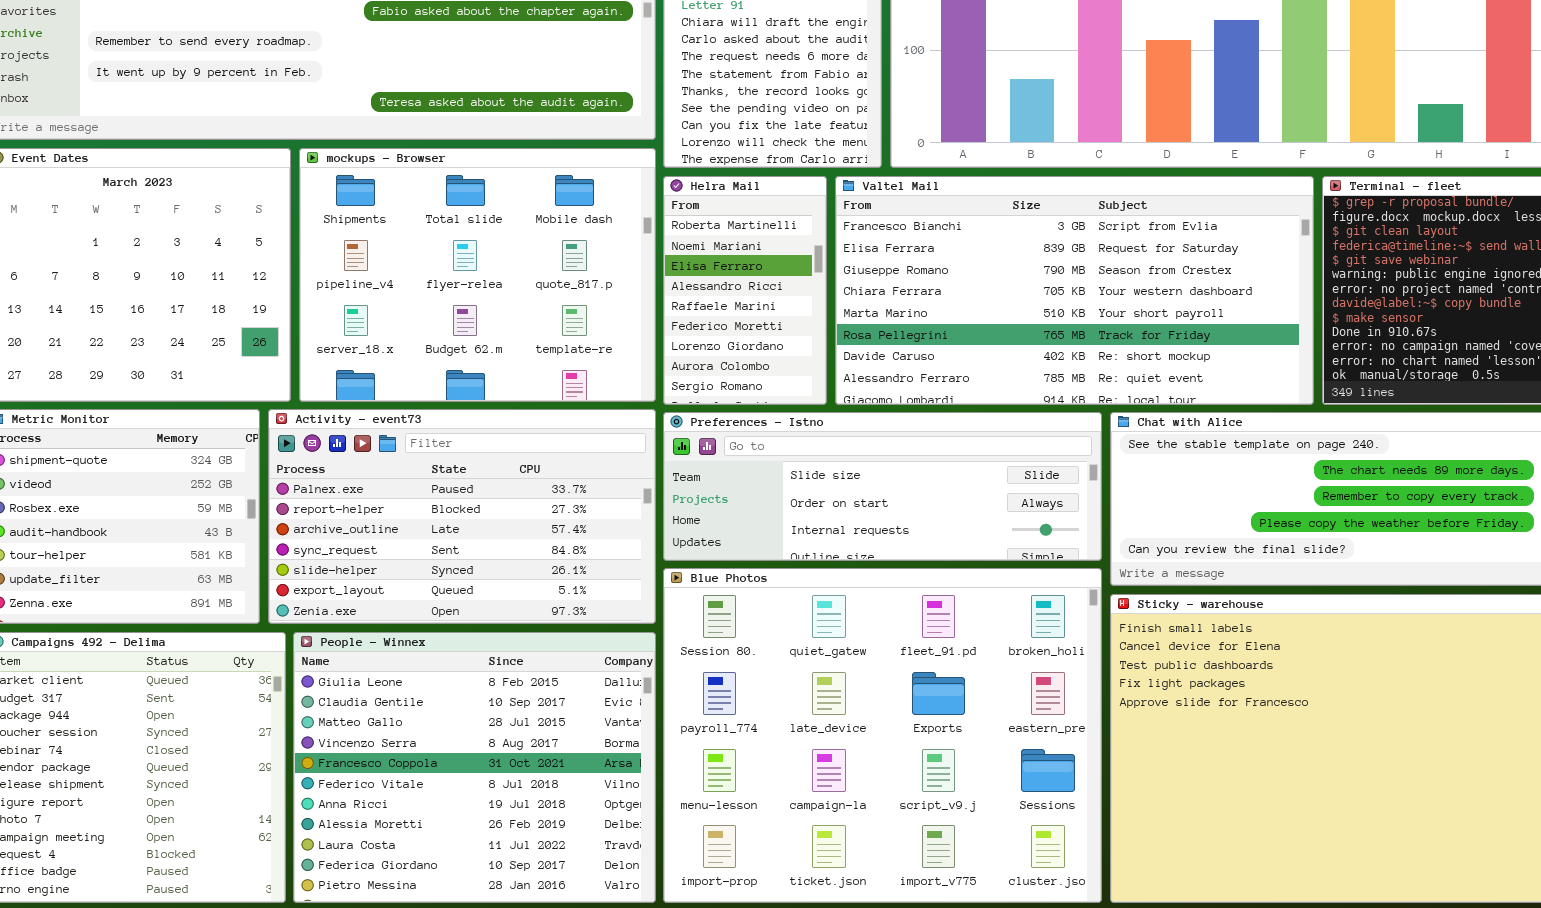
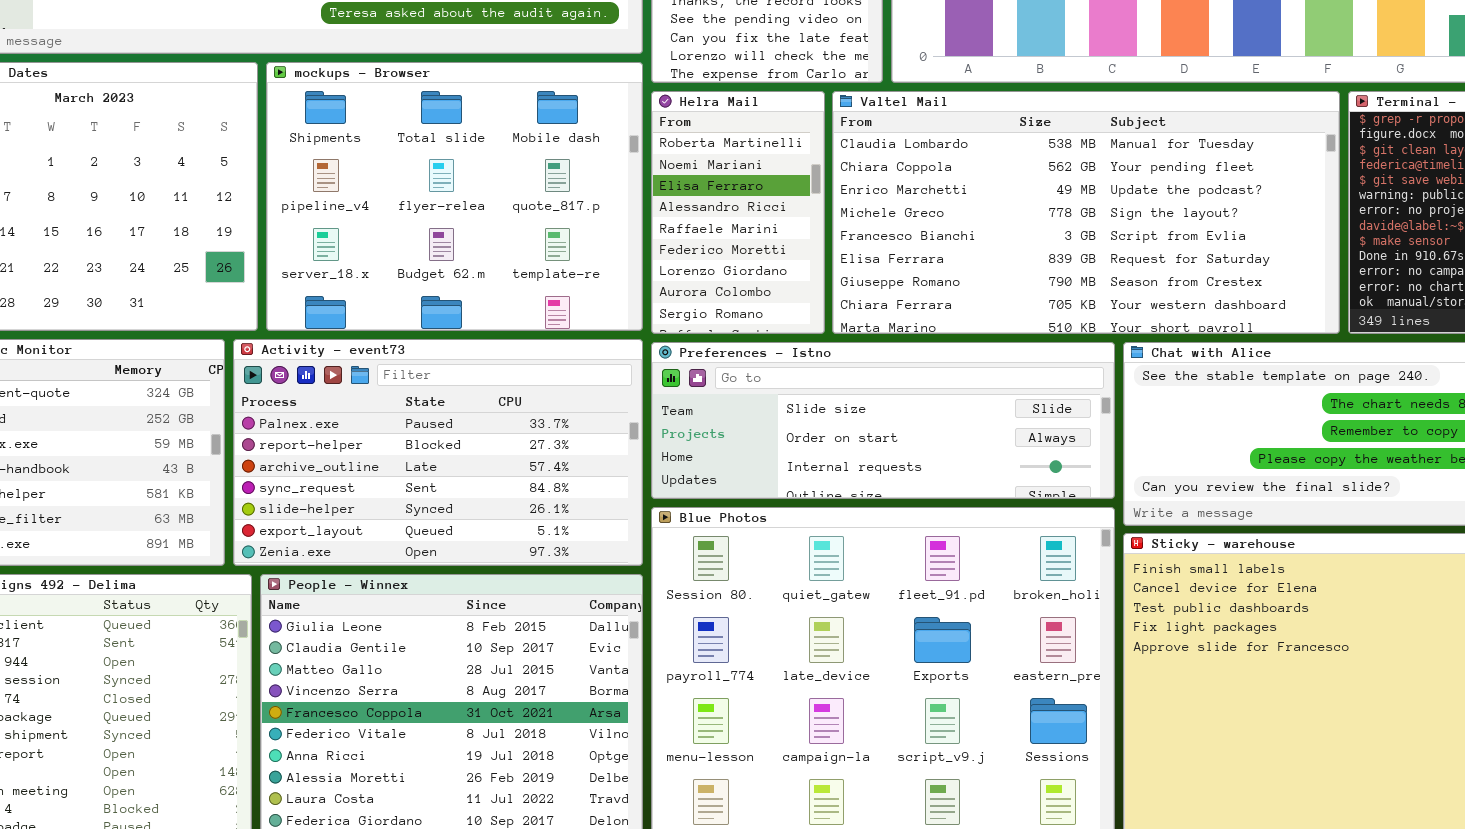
Valtel Mail: [835,176,1314,405] -> [832,91,1340,334], scrolled up 4 rows

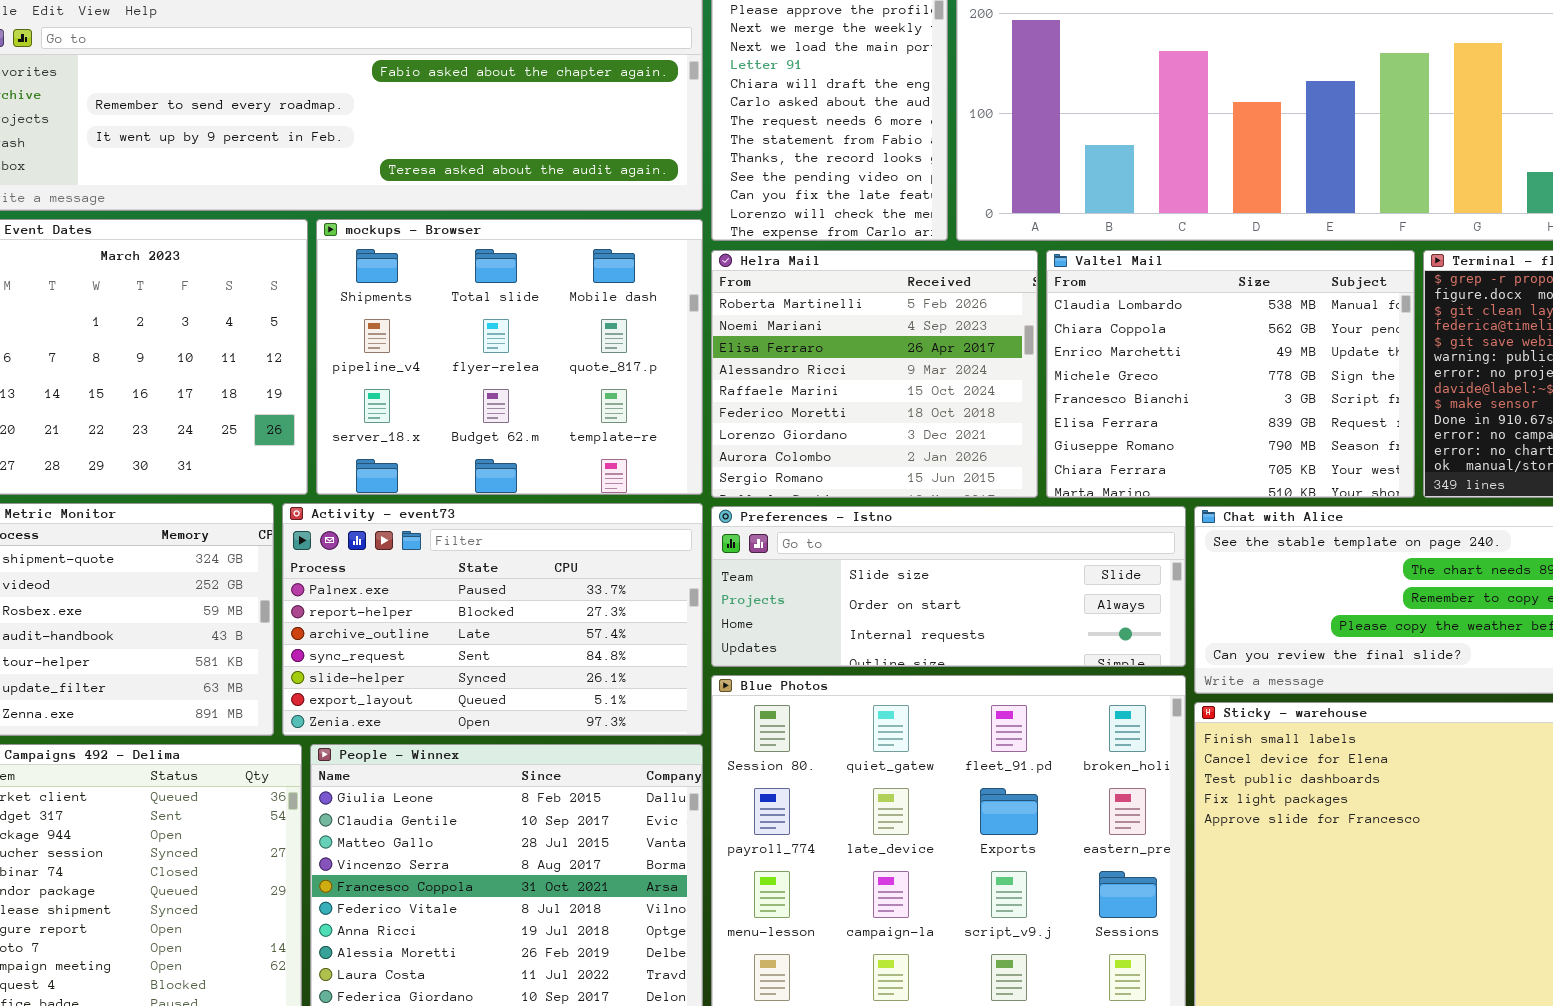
Helra Mail: [651,91,825,334] -> [711,250,1038,498], resized
Valtel Mail: [832,91,1340,334] -> [1046,250,1415,498], resized

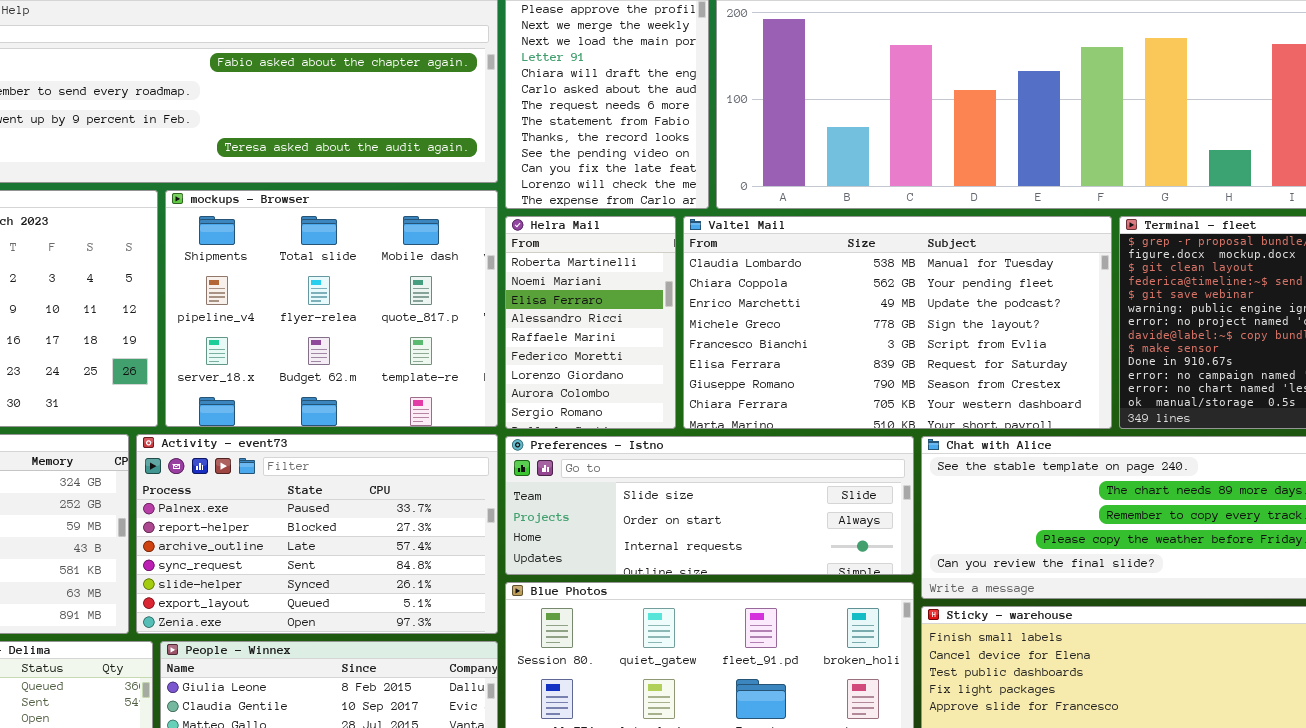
Helra Mail: [711,250,1038,498] -> [505,216,676,429], resized
Valtel Mail: [1046,250,1415,498] -> [683,216,1112,429], resized

